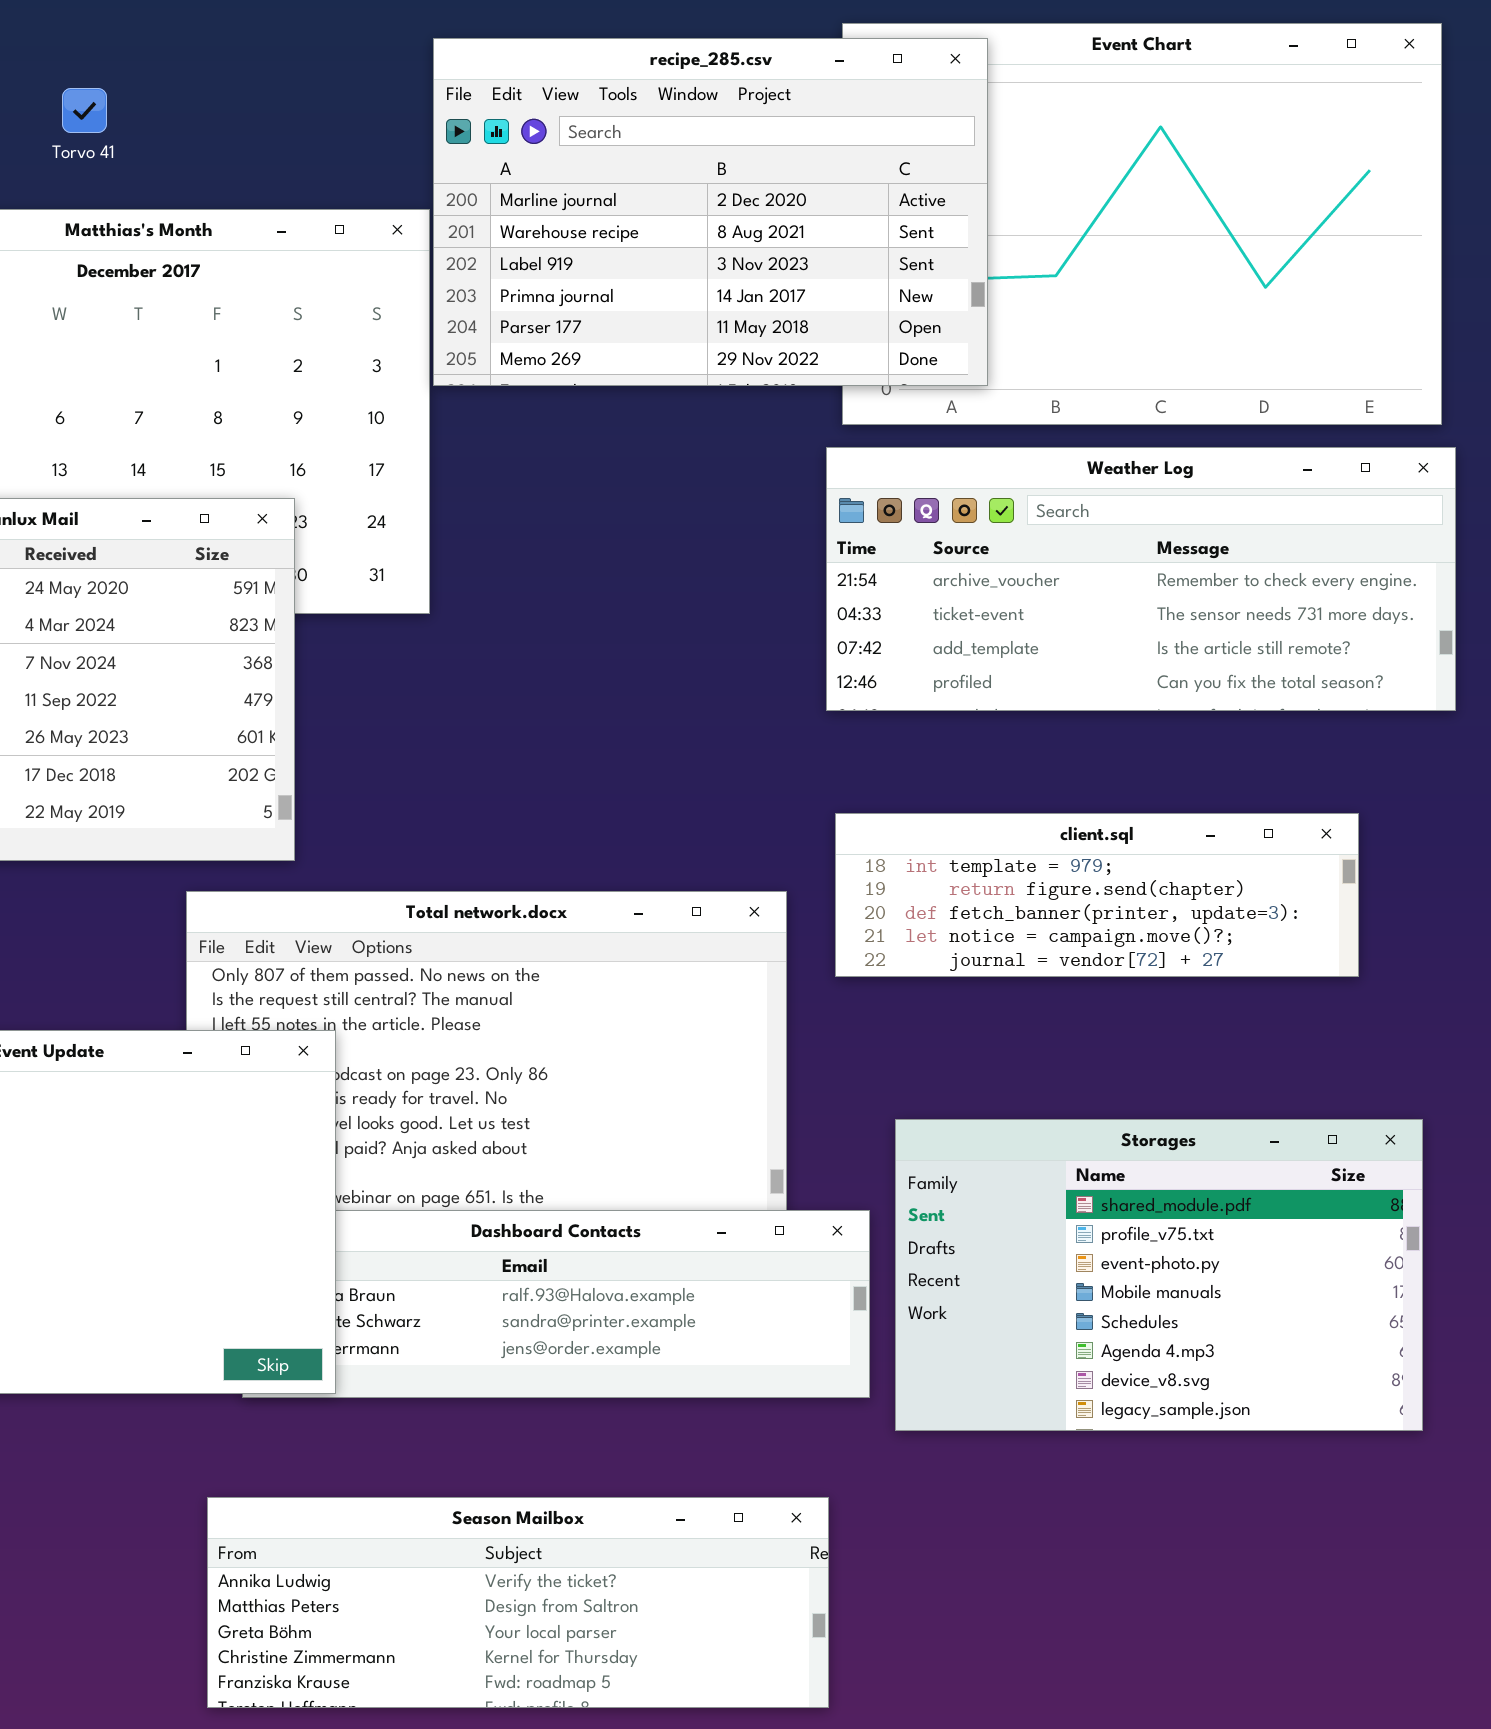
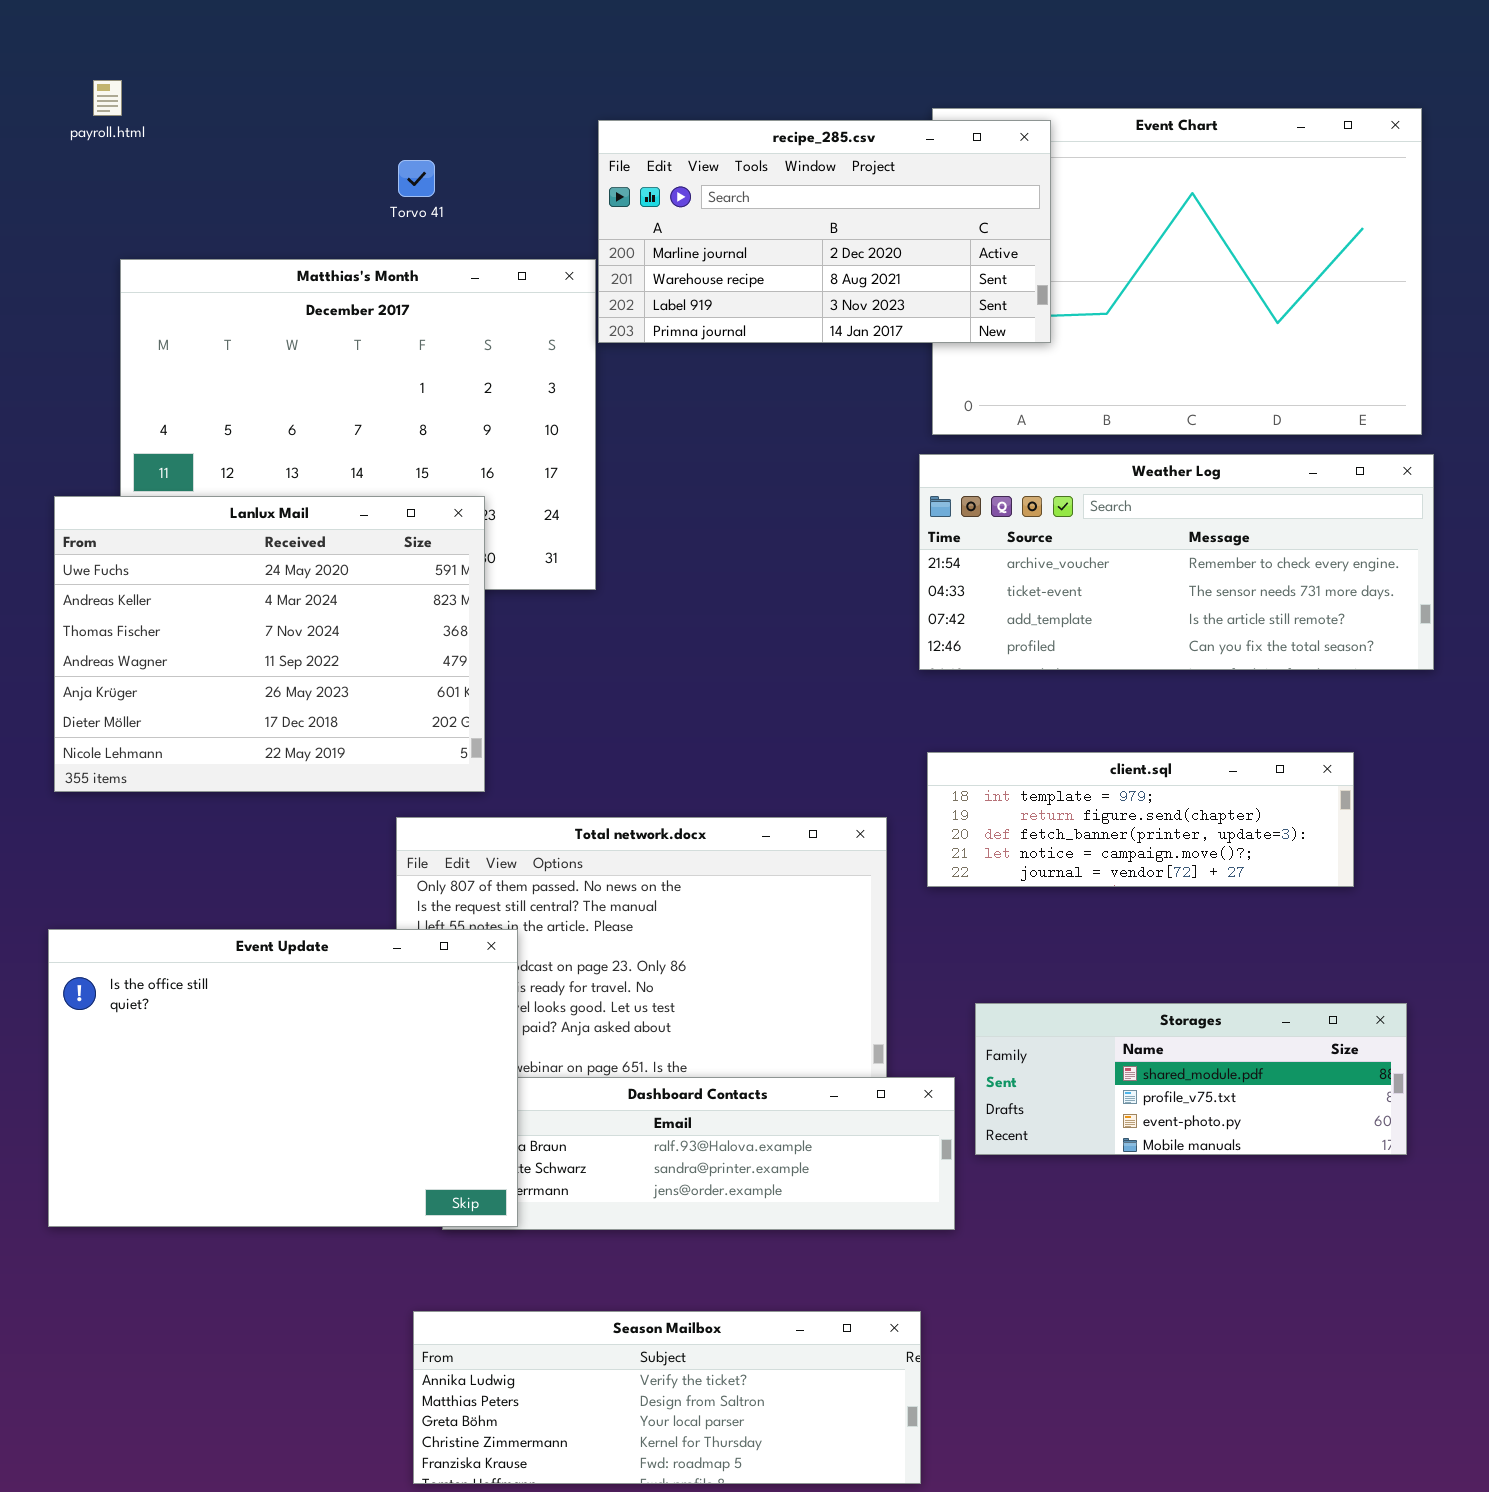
recipe_285.csv: [433,38,988,386] -> [598,120,1051,343], resized
Torvo 41: [62,88,107,133] -> [398,160,435,197], moved
Storages: [895,1119,1423,1431] -> [975,1003,1407,1155], resized

